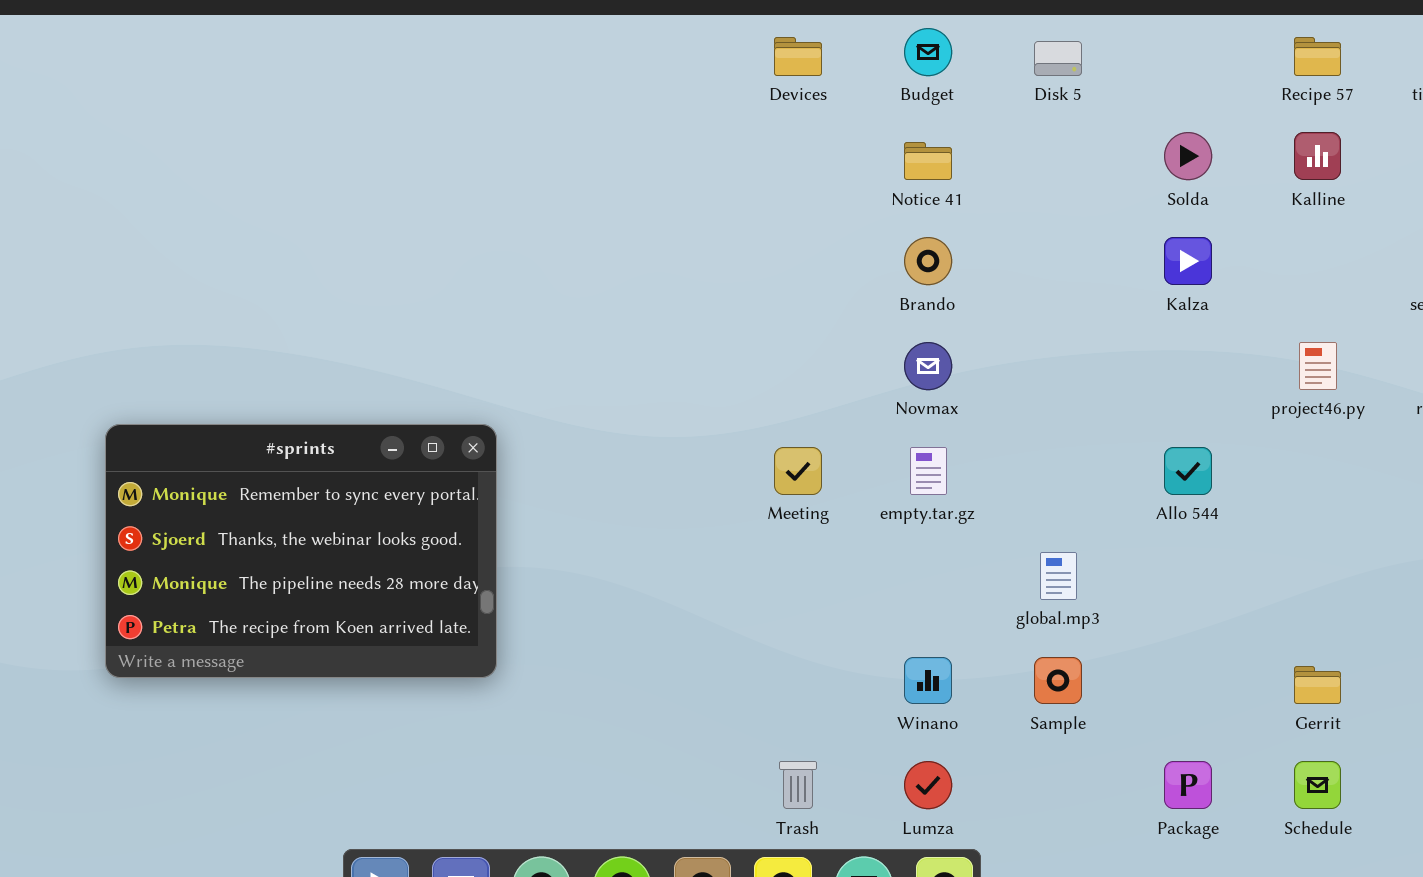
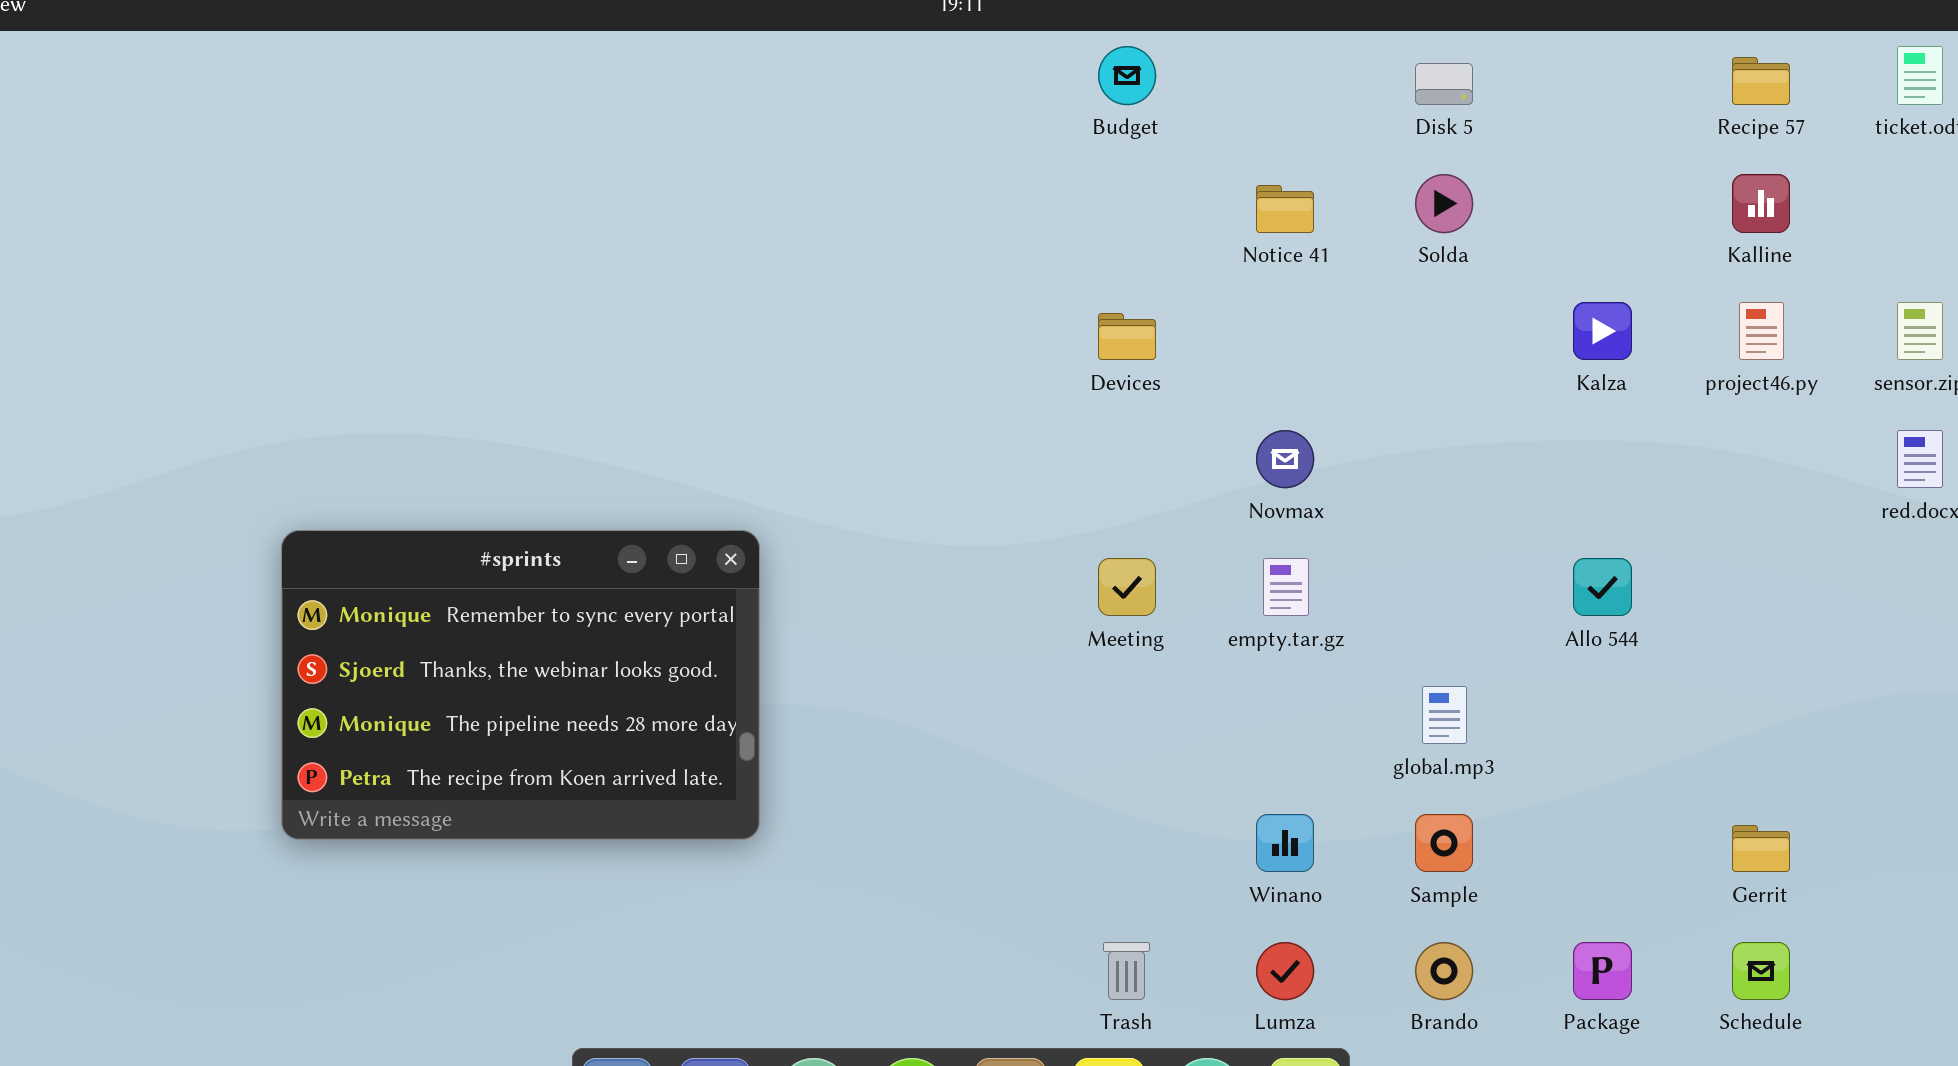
Budget: [904,28,952,76] -> [1098,46,1156,105], moved
Devices: [774,37,822,76] -> [1098,313,1156,360], moved
Solda: [1164,132,1212,180] -> [1415,174,1473,233], moved
Brando: [904,237,952,285] -> [1415,942,1473,1000], moved
project46.py: [1299,342,1337,390] -> [1739,302,1784,360], moved

